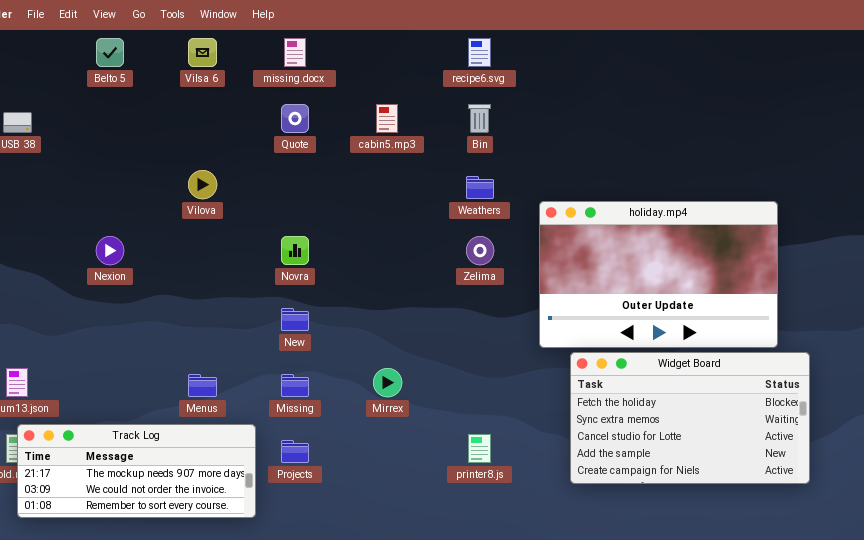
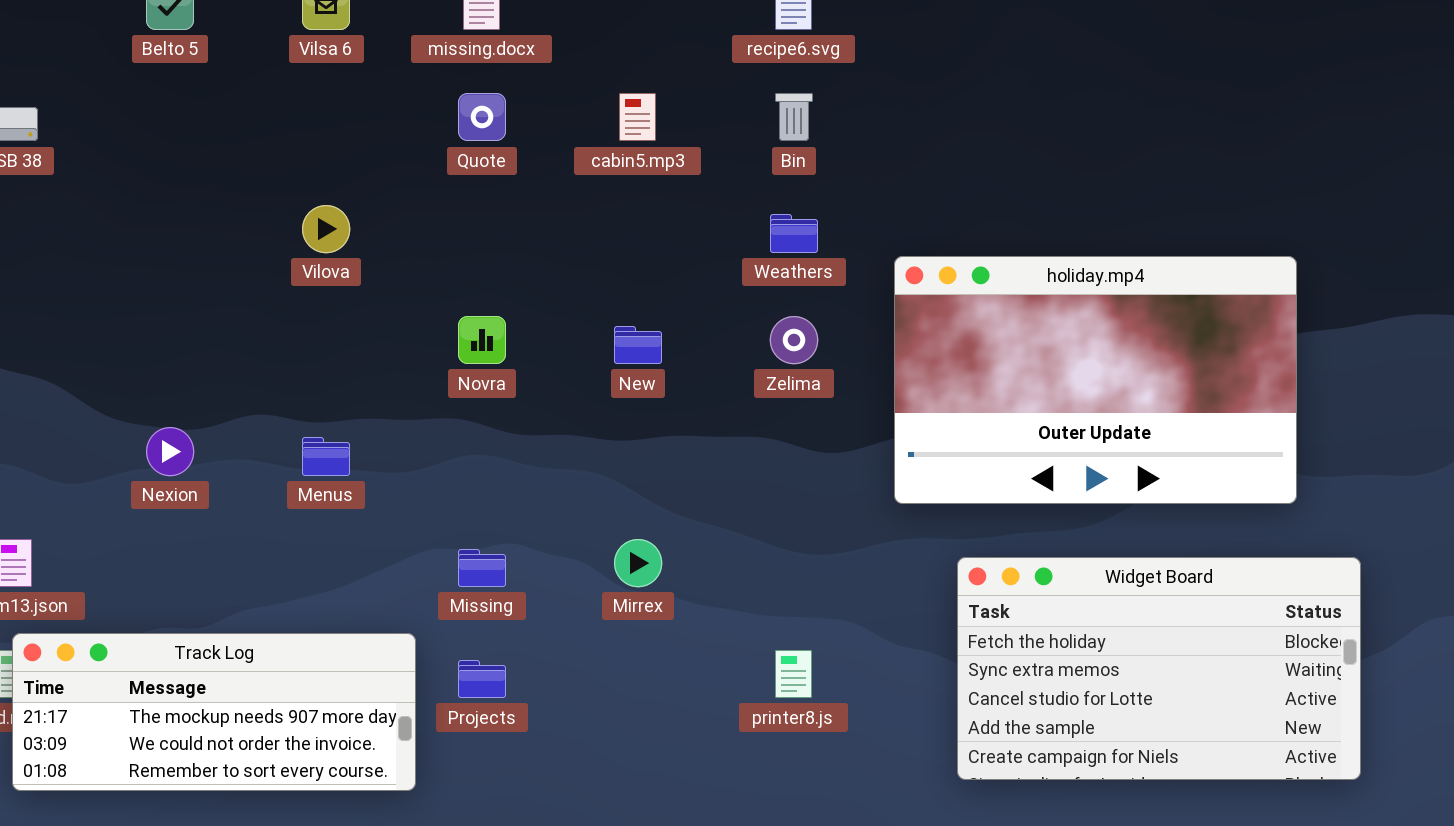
Nexion: [96,236,124,265] -> [146,427,194,476], moved
New: [281,308,309,331] -> [614,326,662,364], moved
Widget Board: [570,352,810,484] -> [957,557,1361,780], moved
Menus: [188,374,217,397] -> [302,437,350,476], moved

